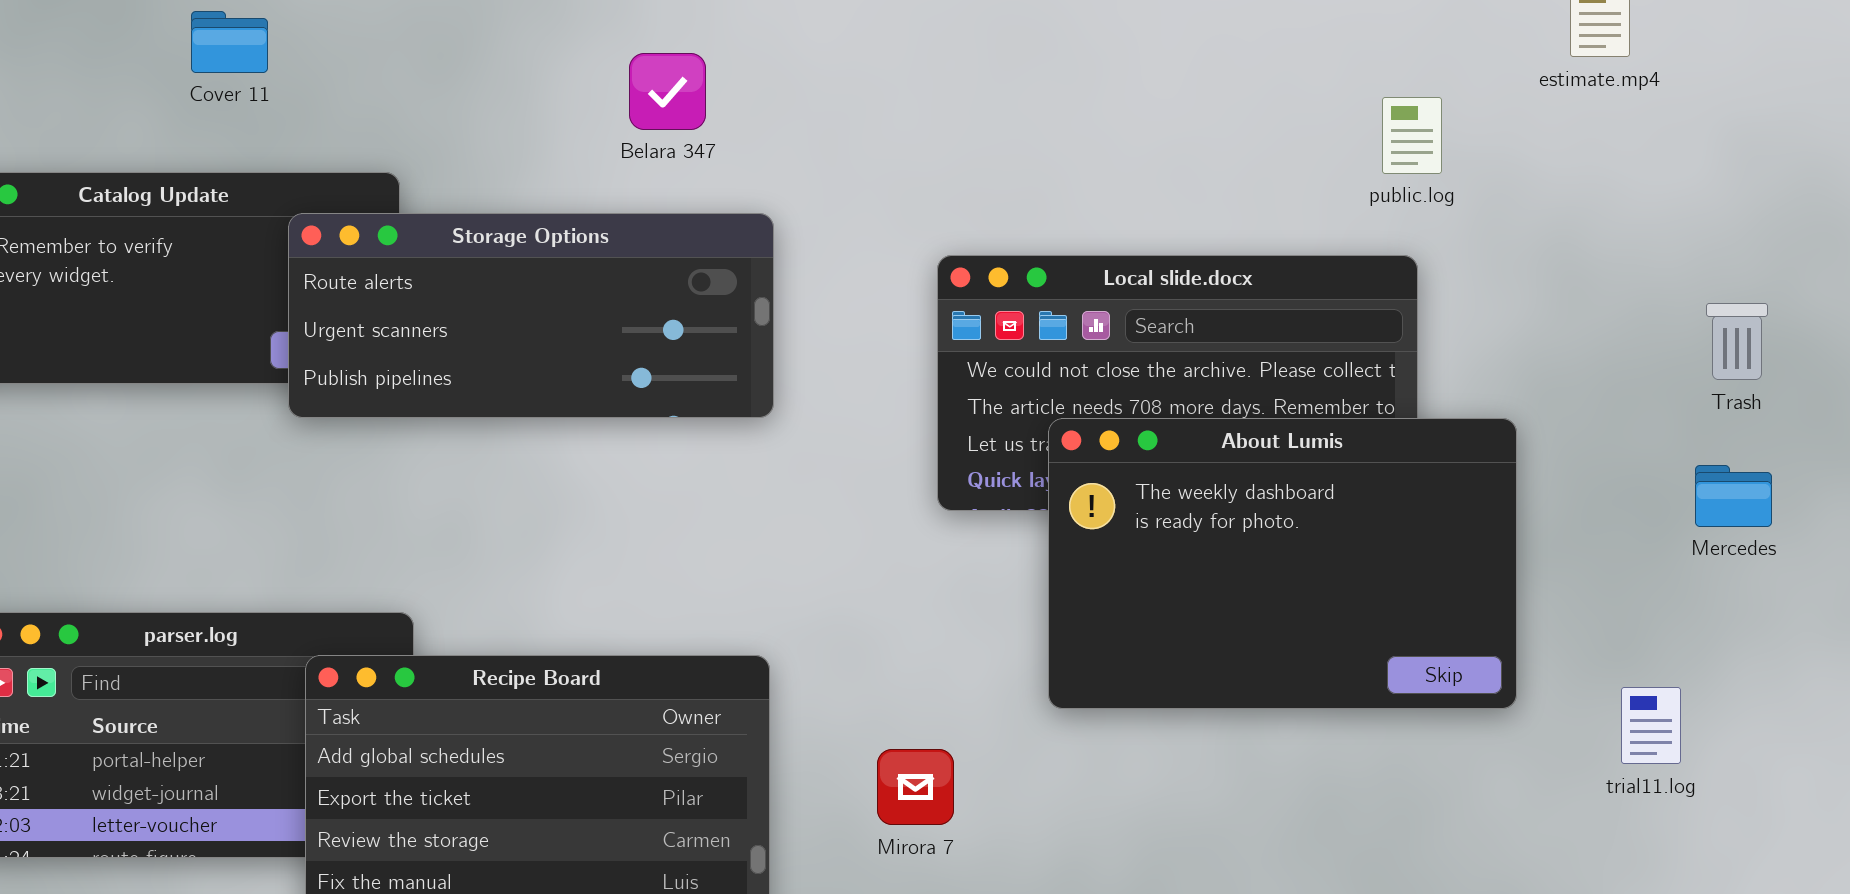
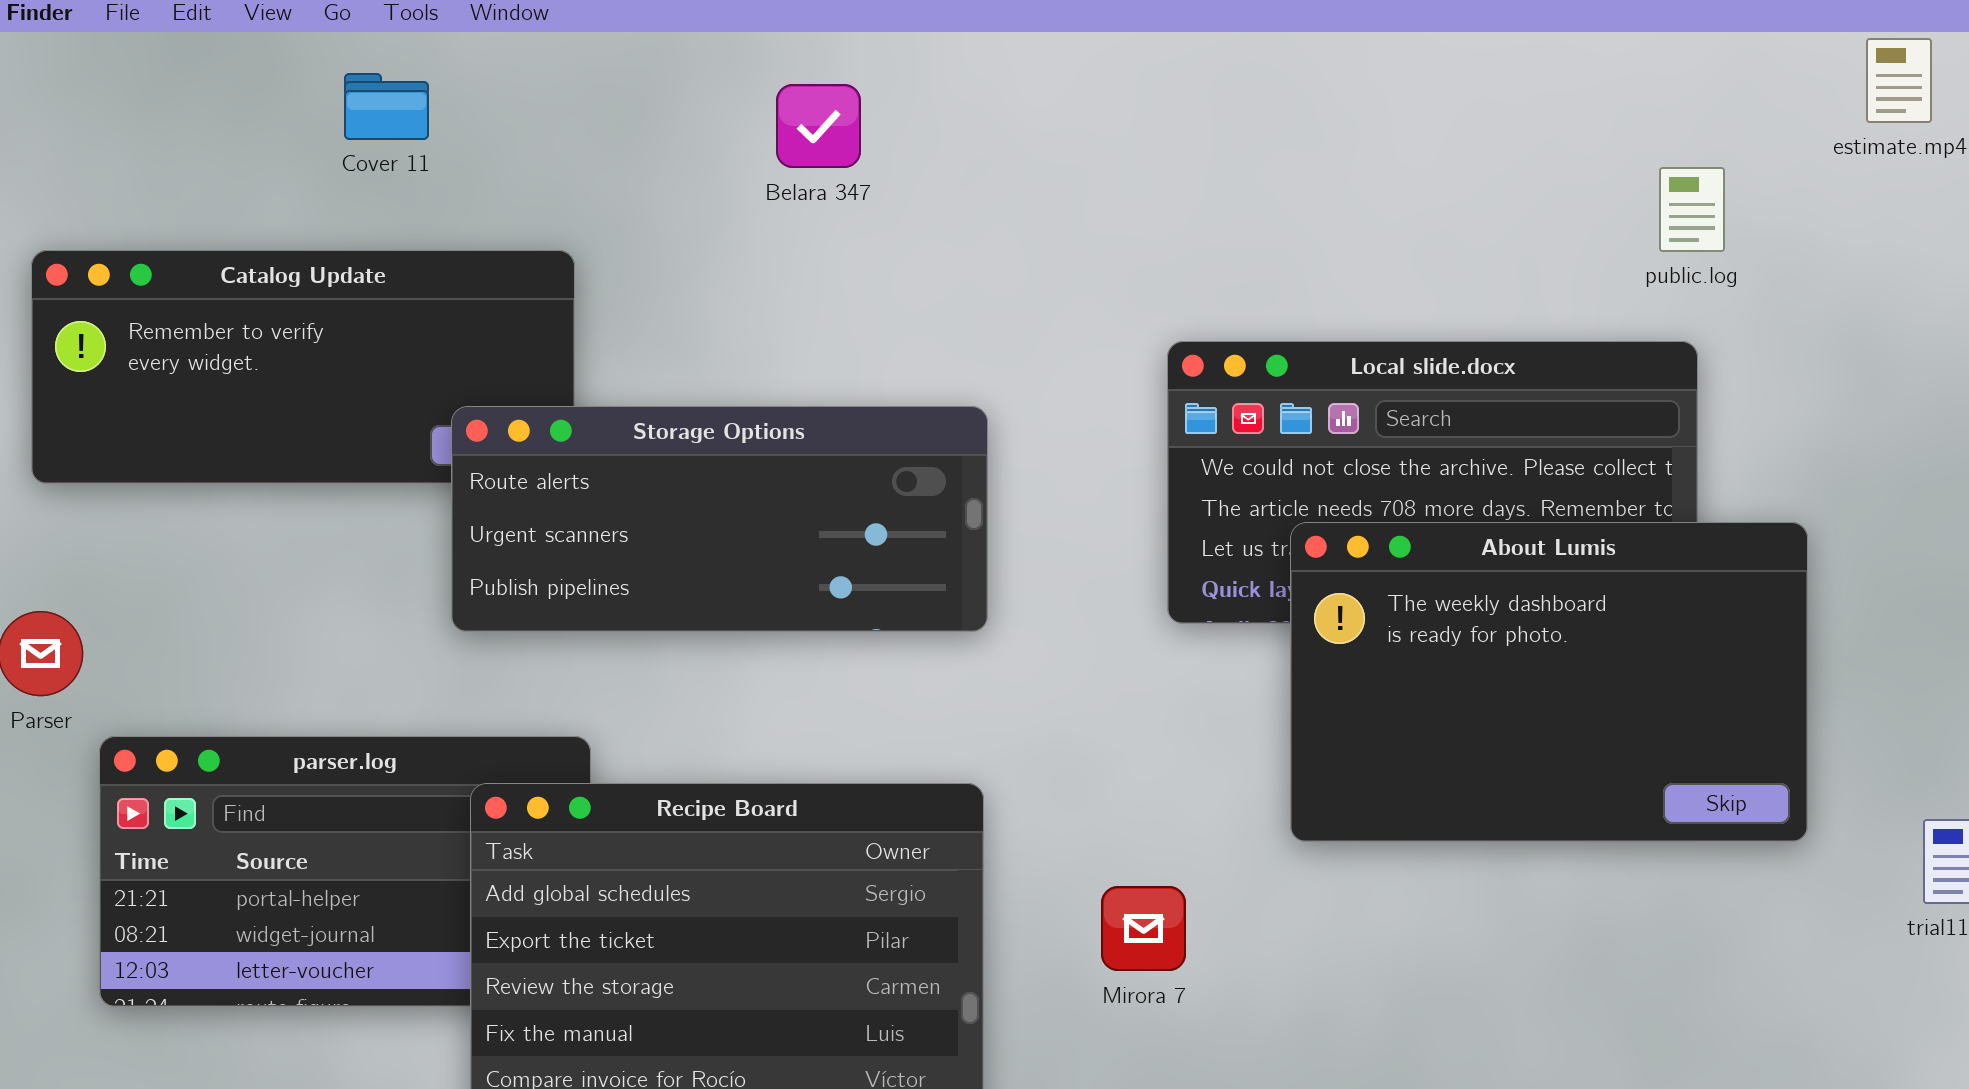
Belara 347: [629,53,706,130] -> [776,84,861,168], moved
Storage Options: [288,213,774,418] -> [451,406,988,632], moved

